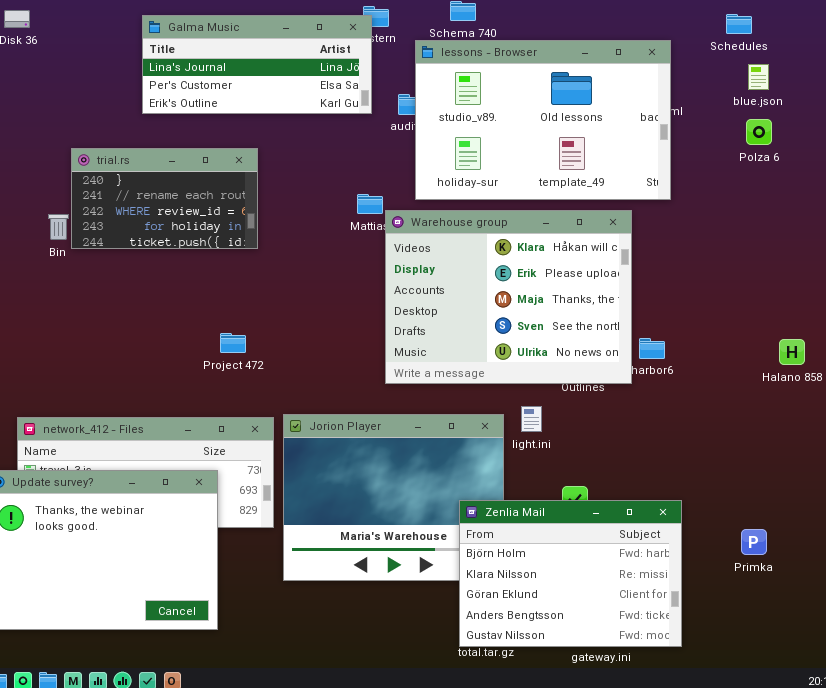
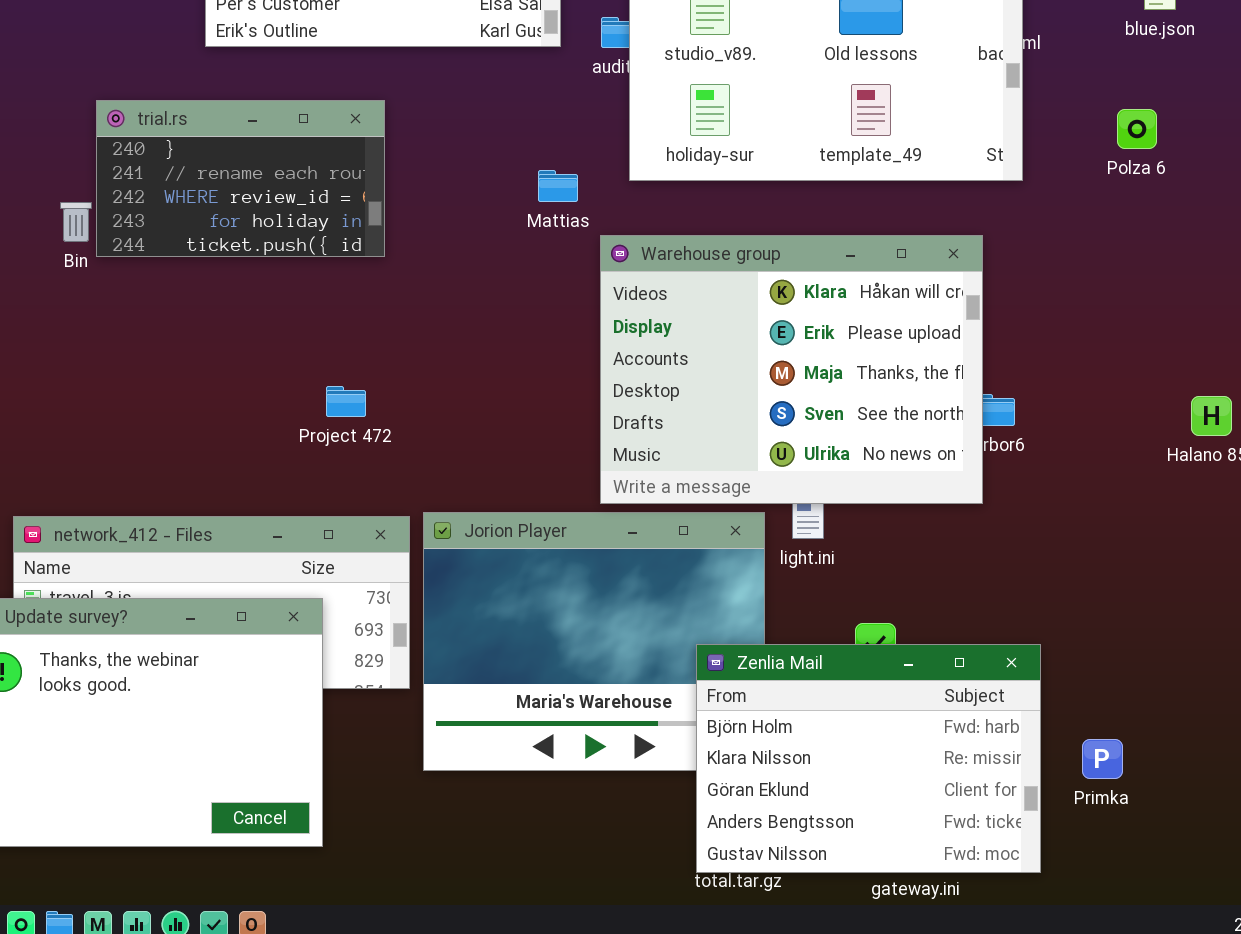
Polza 6: [746,119,772,145] -> [1117,109,1157,149], moved
Warehouse group: [385,210,632,384] -> [600,235,983,504], moved
Primka: [741,529,767,555] -> [1082,739,1123,779], moved

